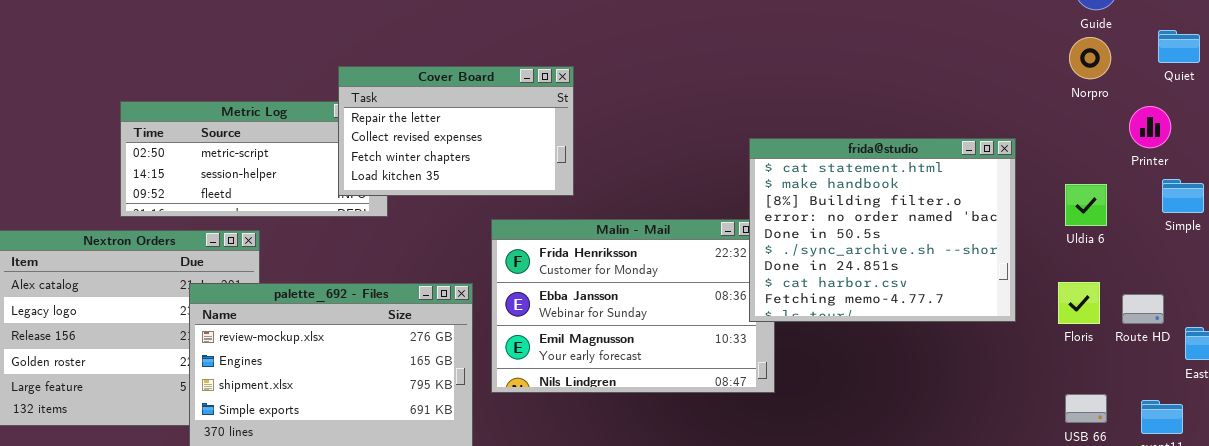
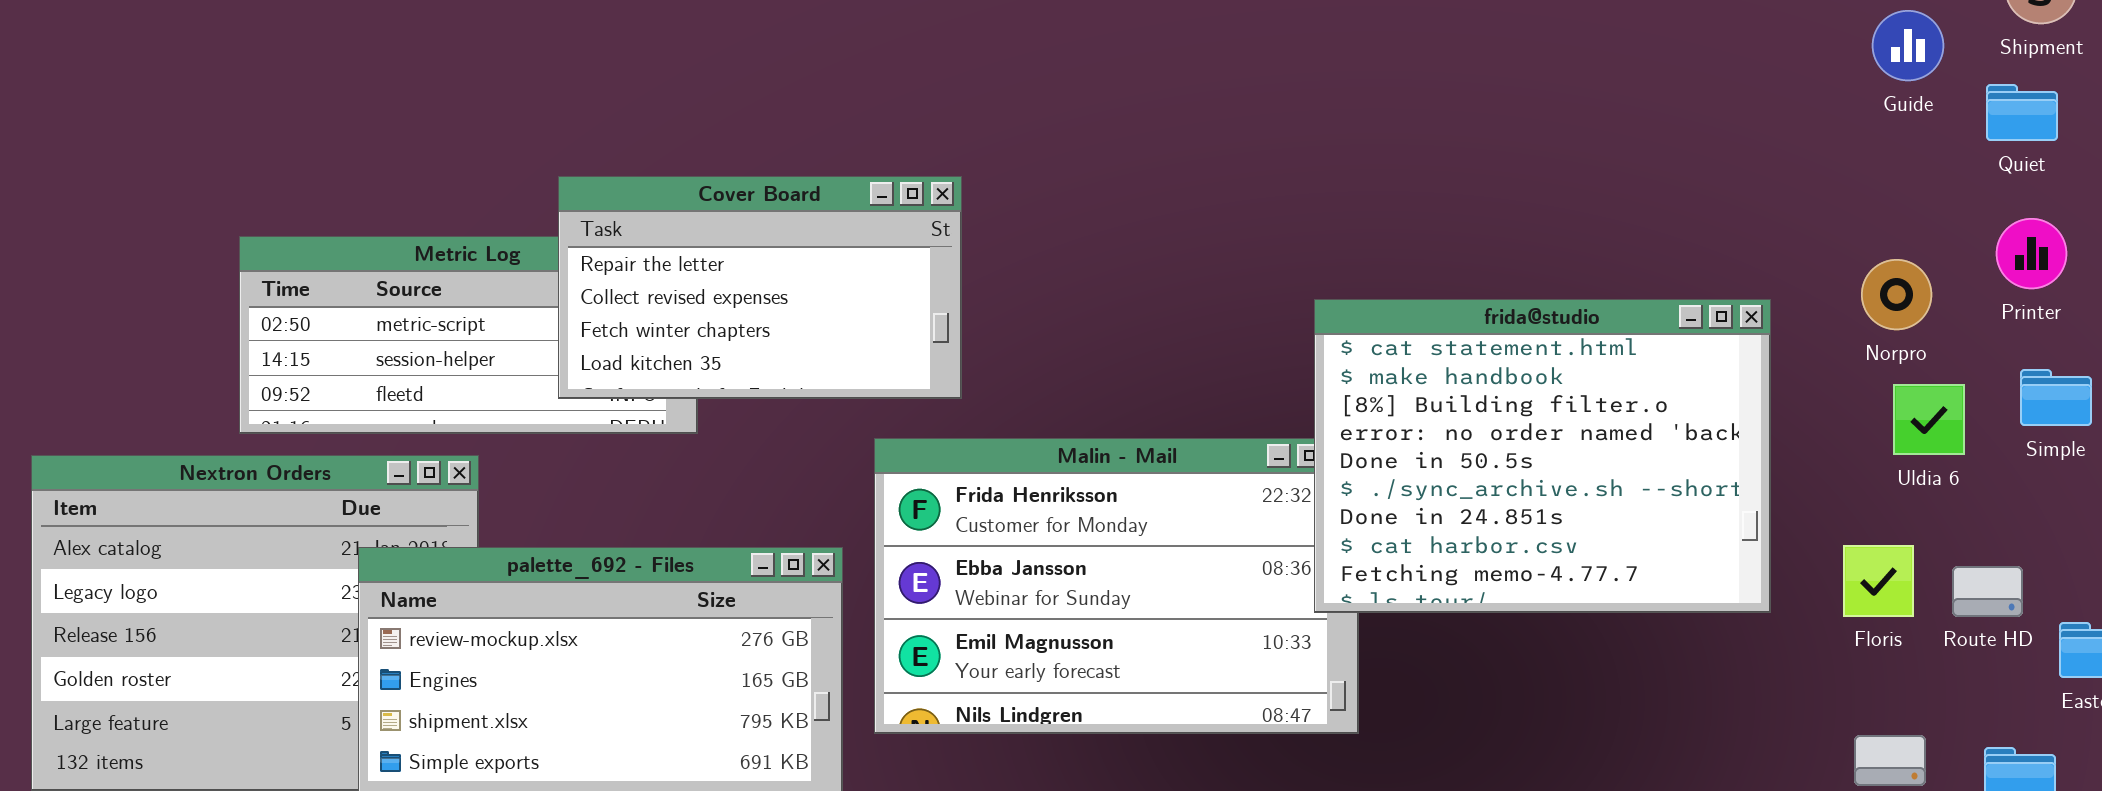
Quiet: [1158,30,1200,63] -> [1986,84,2058,141], moved
Norpro: [1069,37,1111,79] -> [1861,259,1932,330], moved
Cover Board: [338,66,574,196] -> [558,176,962,399], moved
Printer: [1129,106,1171,148] -> [1996,218,2067,289], moved
Uldia 6: [1065,184,1107,226] -> [1893,384,1965,455], moved

